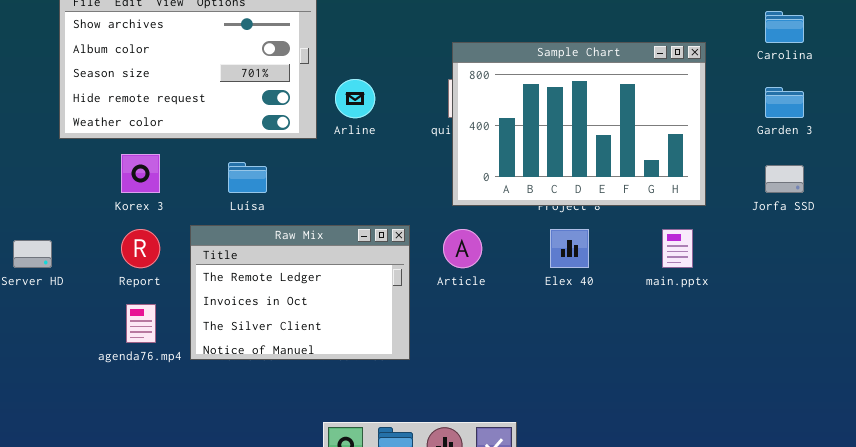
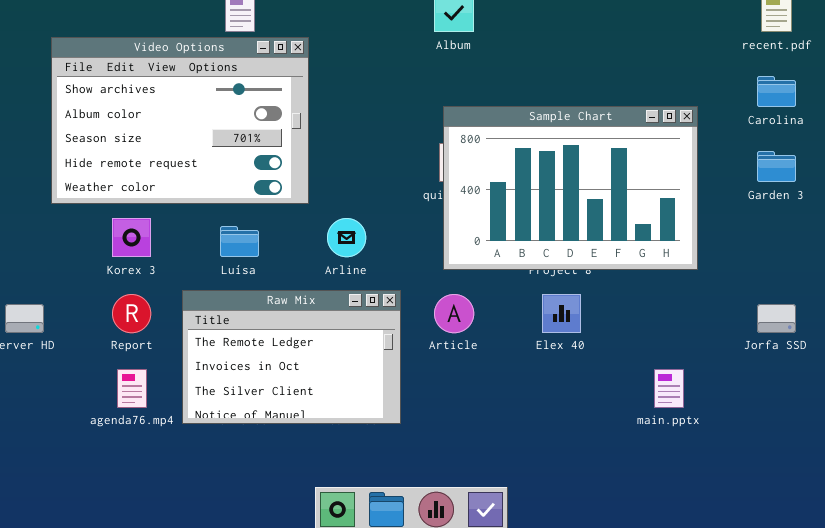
Arline: [335,79,375,118] -> [327,218,366,257], moved
Jorfa SSD: [765,165,804,193] -> [757,304,796,333], moved
main.pptx: [662,229,693,268] -> [654,369,684,408], moved

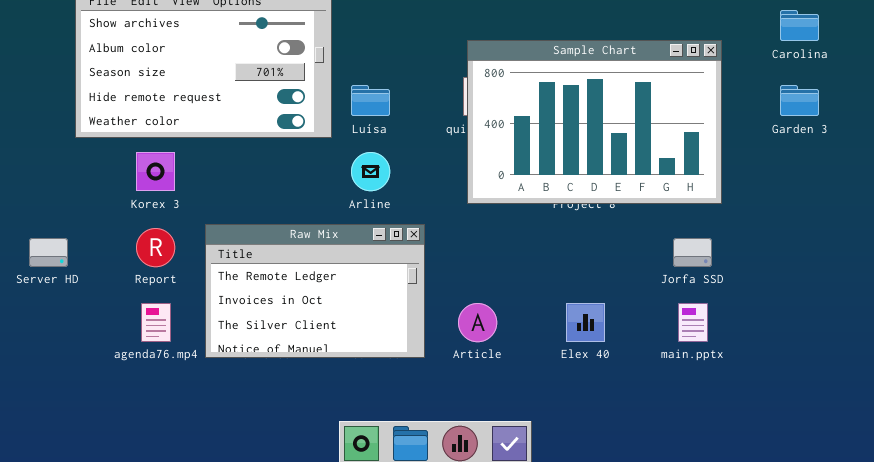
Luísa: [220,226,259,257] -> [351,85,390,116], moved
Article: [434,294,474,333] -> [458,303,497,342], moved
Elex 40: [542,294,581,333] -> [566,303,605,342], moved
Jorfa SSD: [757,304,796,333] -> [673,238,712,267], moved

